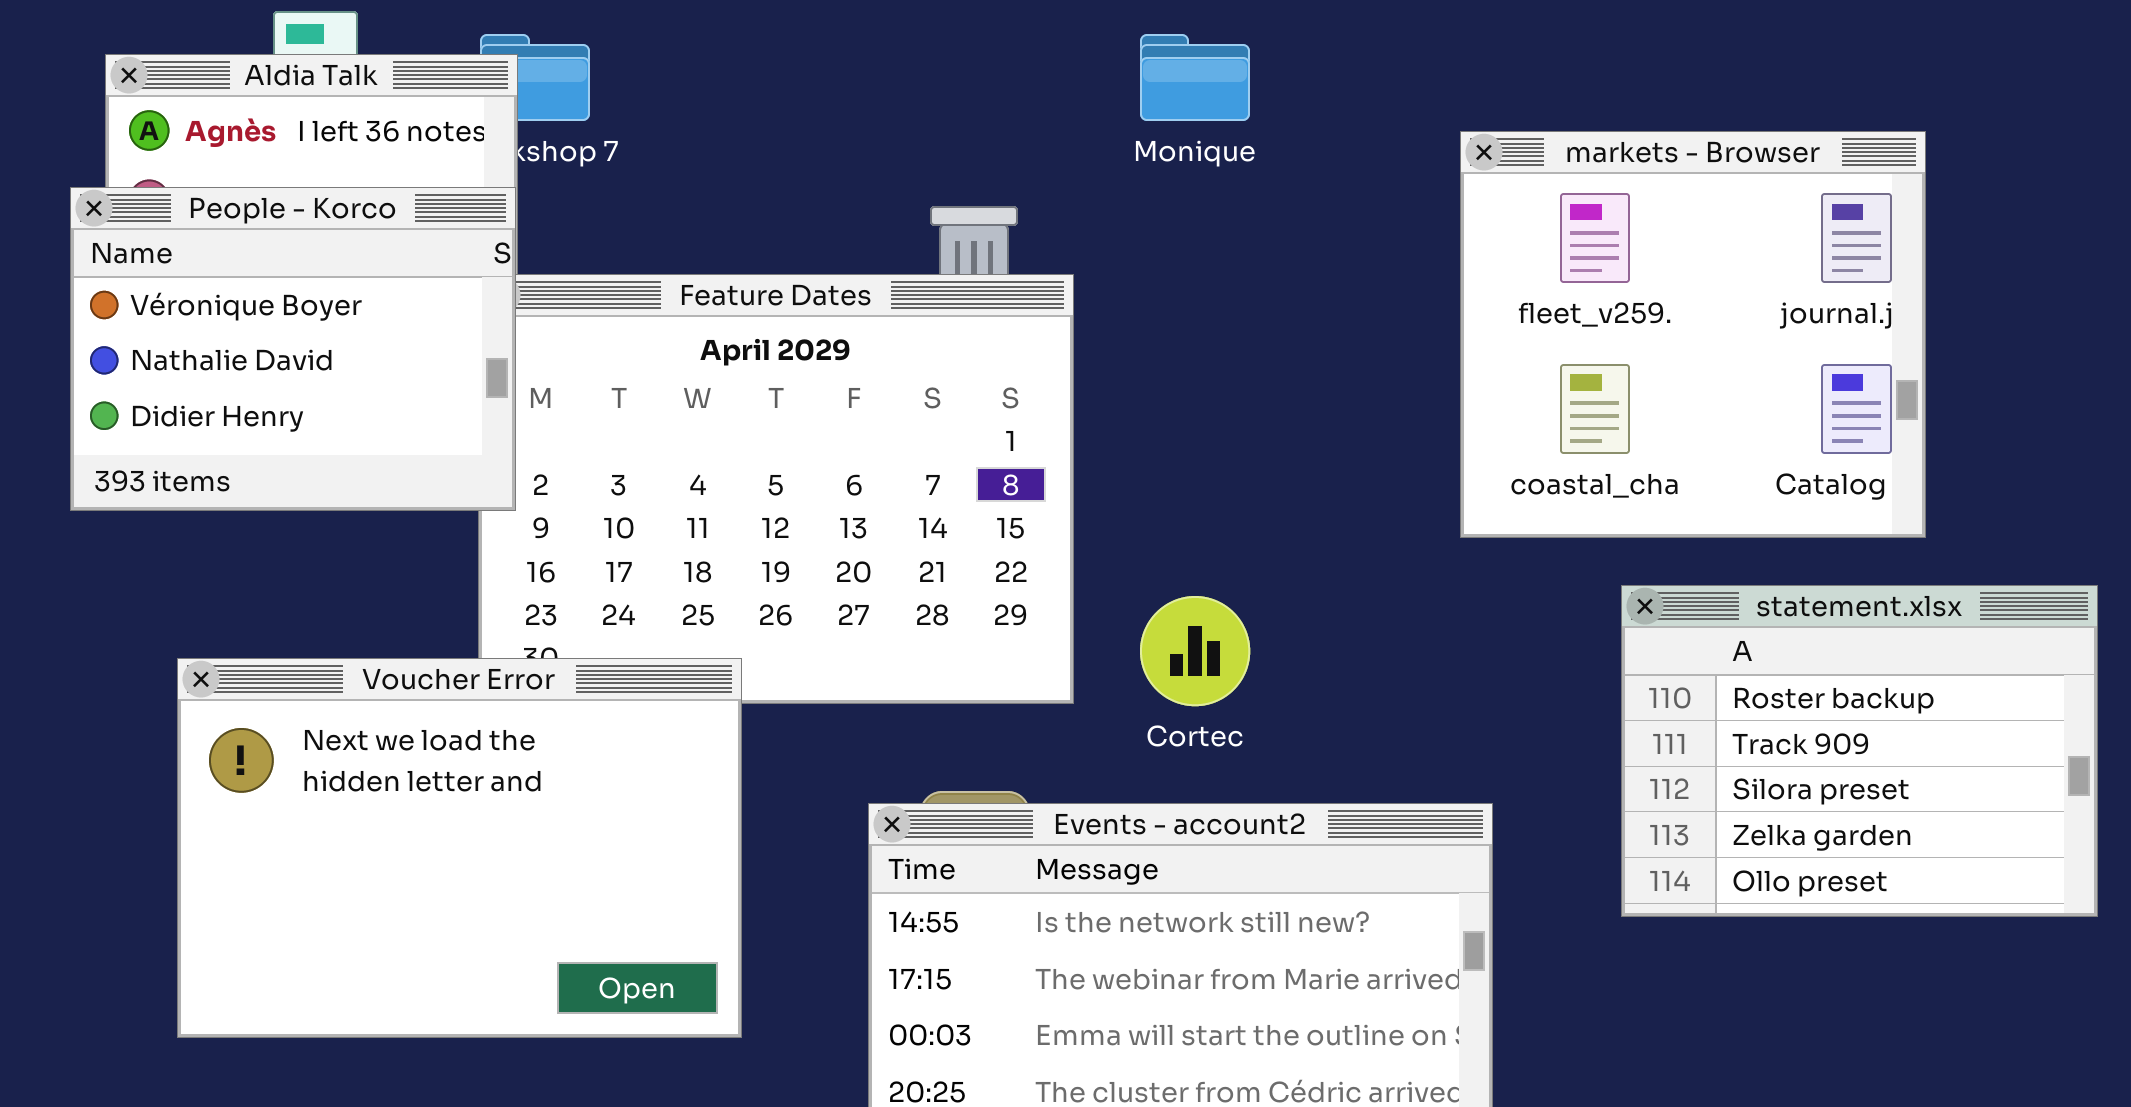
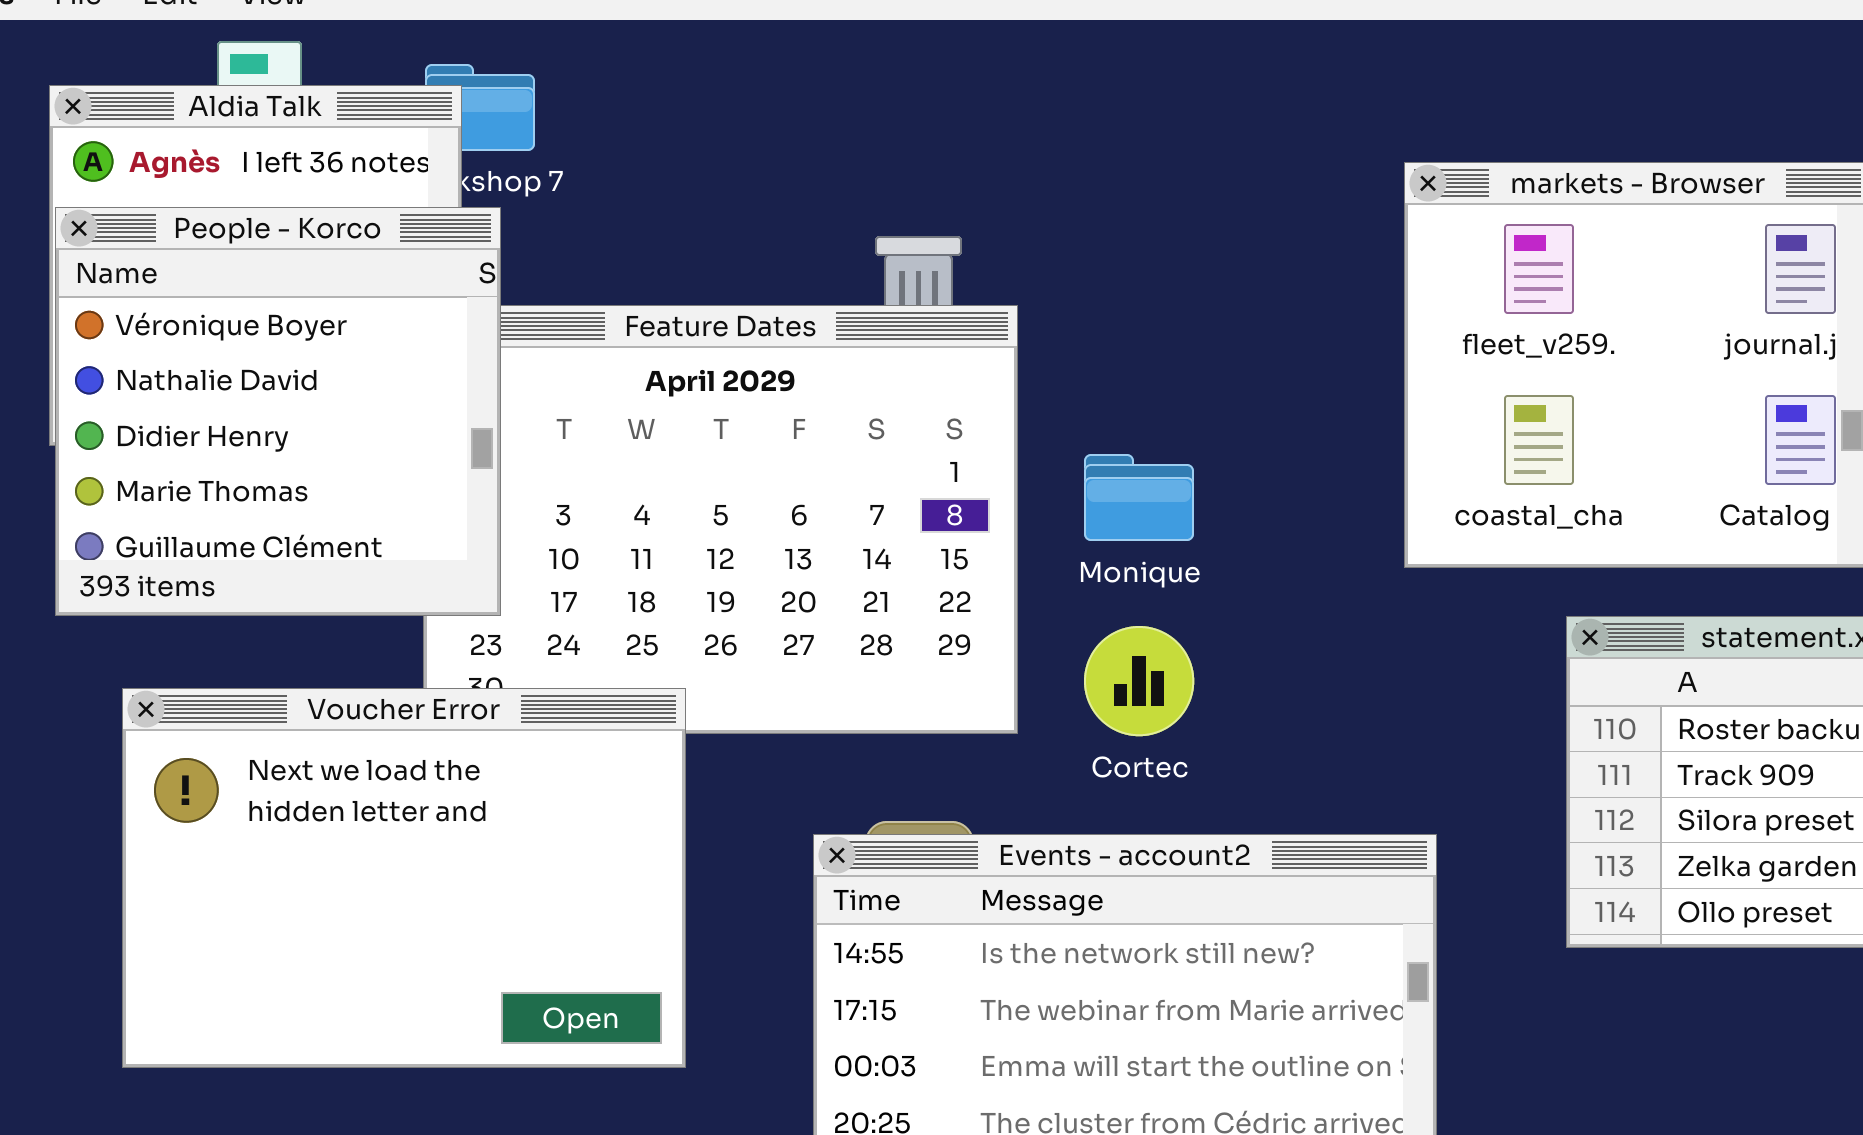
Monique: [1140,34,1250,121] -> [1084,454,1194,541], moved
People - Korco: [70,187,516,511] -> [55,207,501,616], moved, resized

